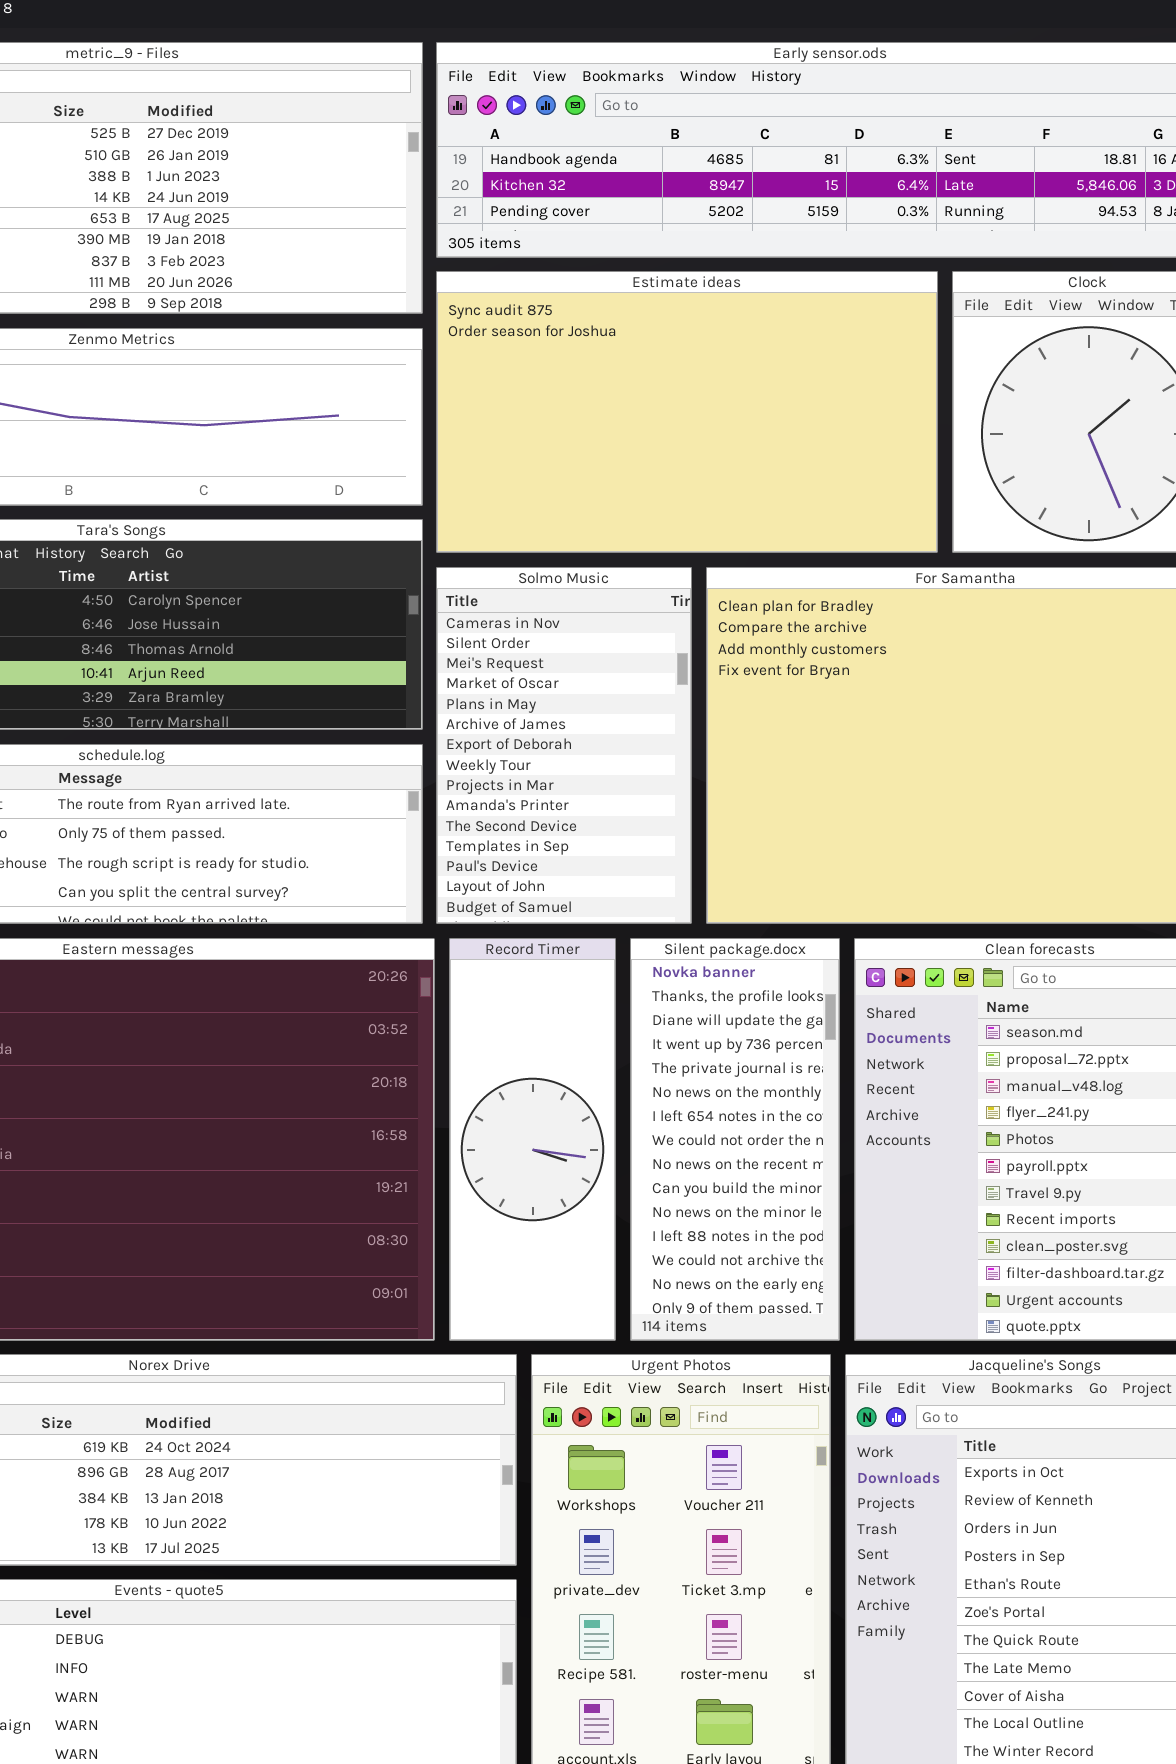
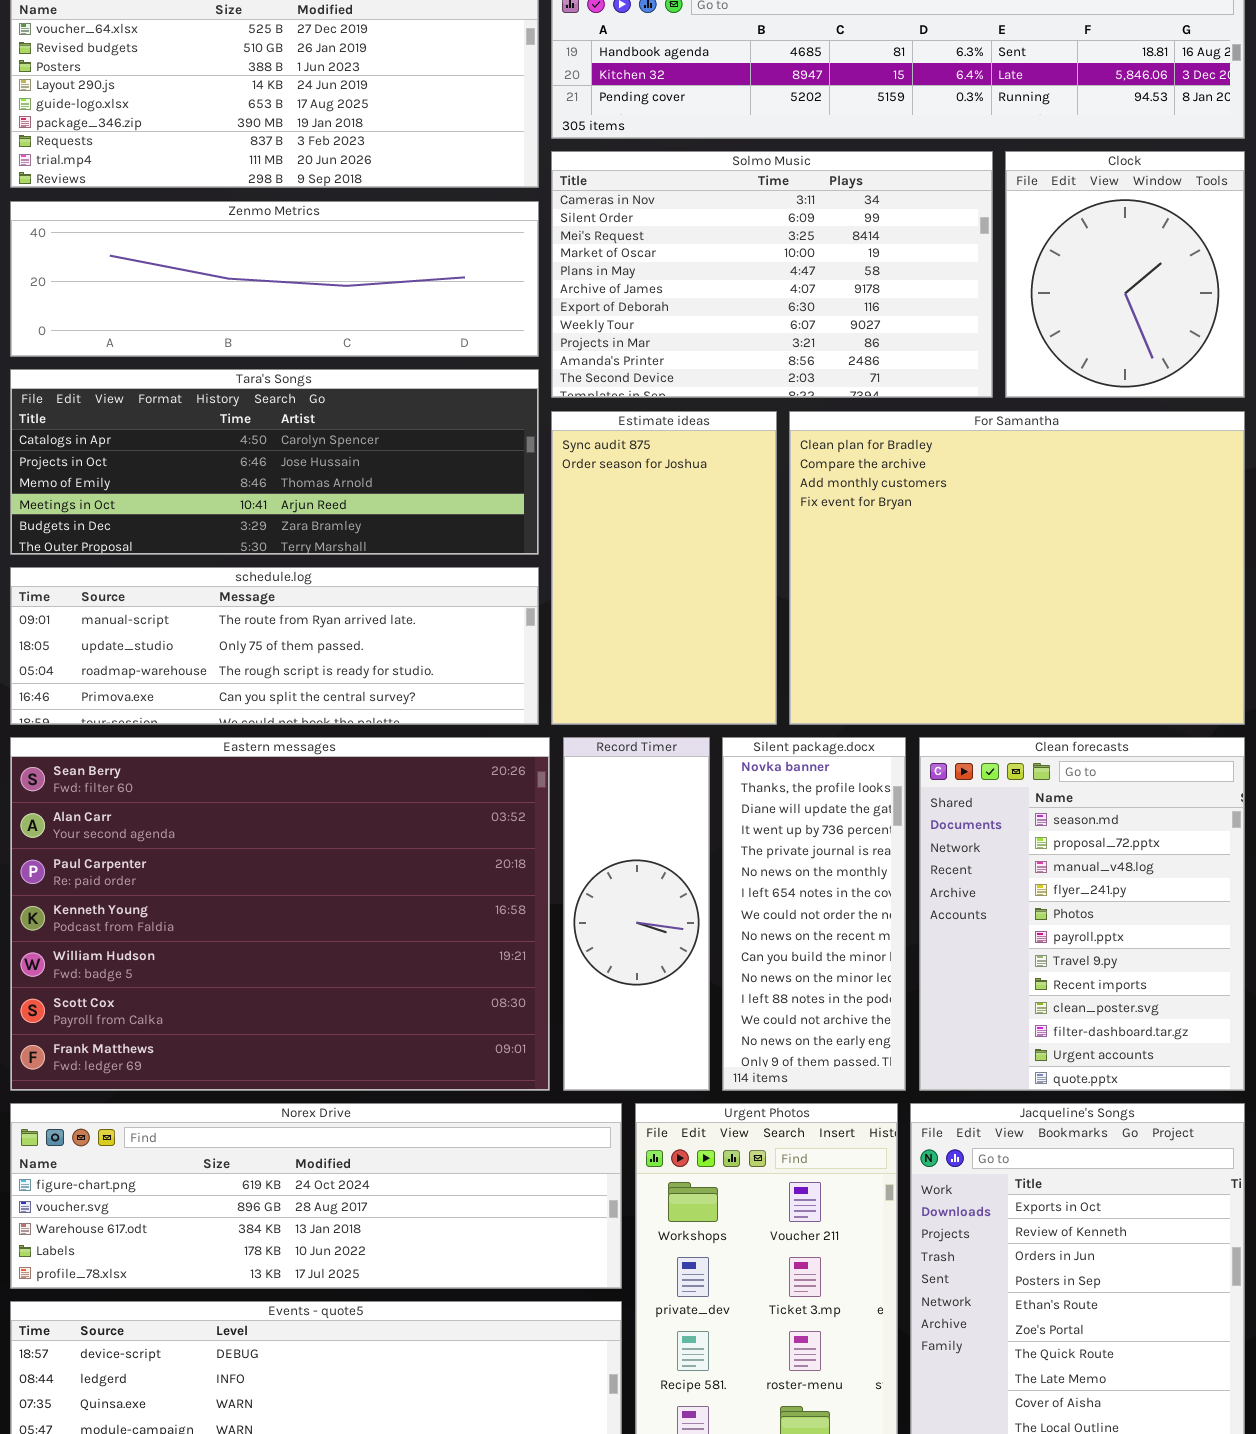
Estimate ideas: [436,271,938,553] -> [551,411,777,725], moved, resized
Solmo Music: [436,567,692,924] -> [551,151,993,398], moved, resized

